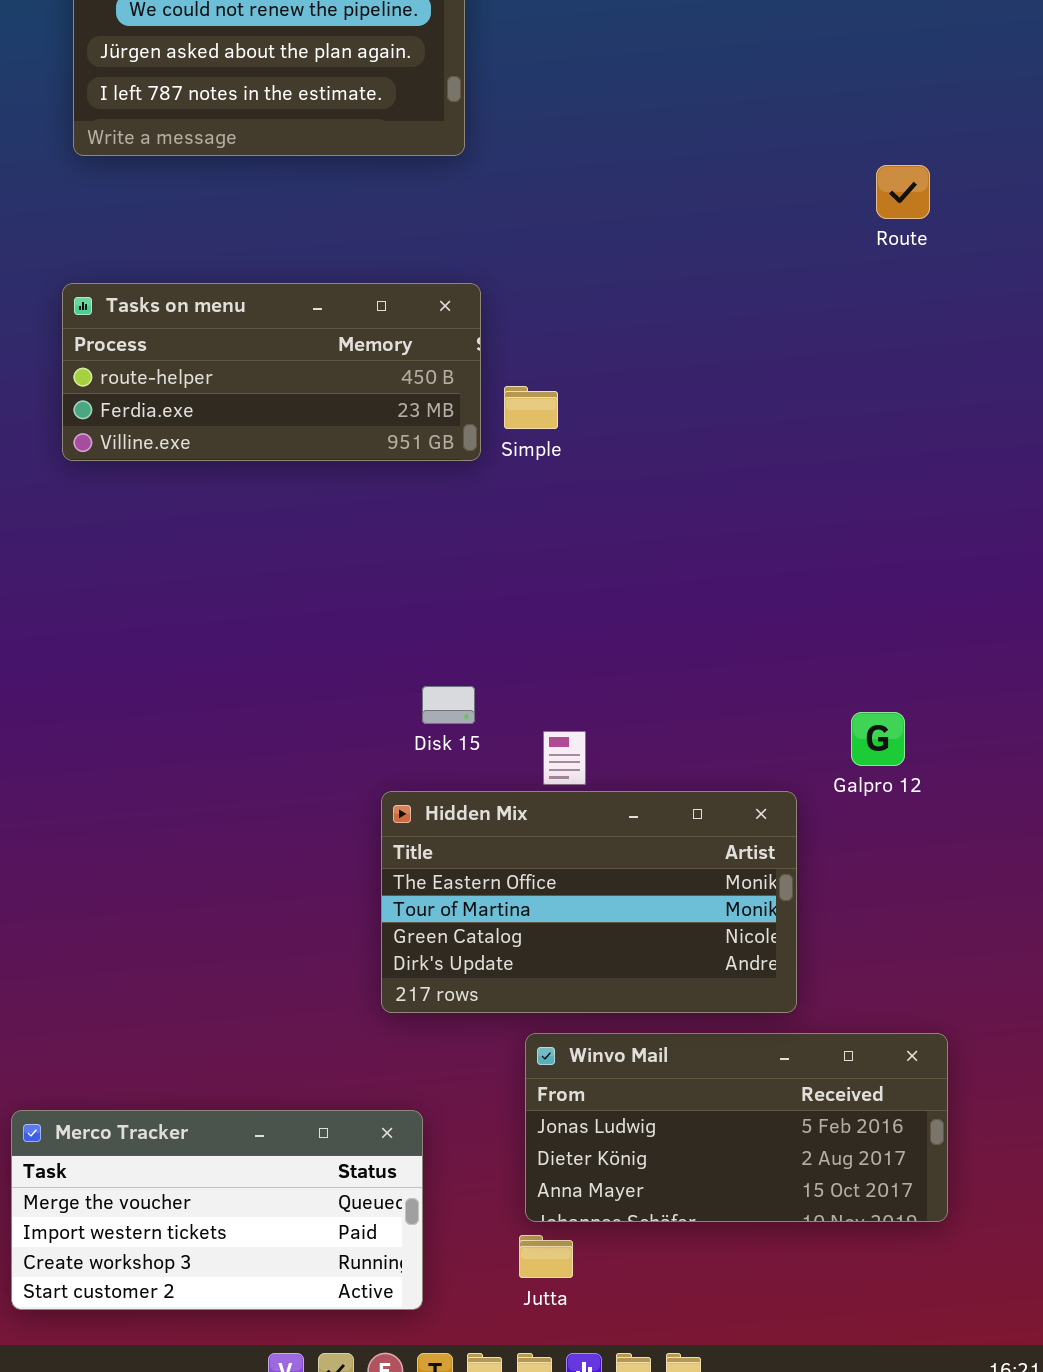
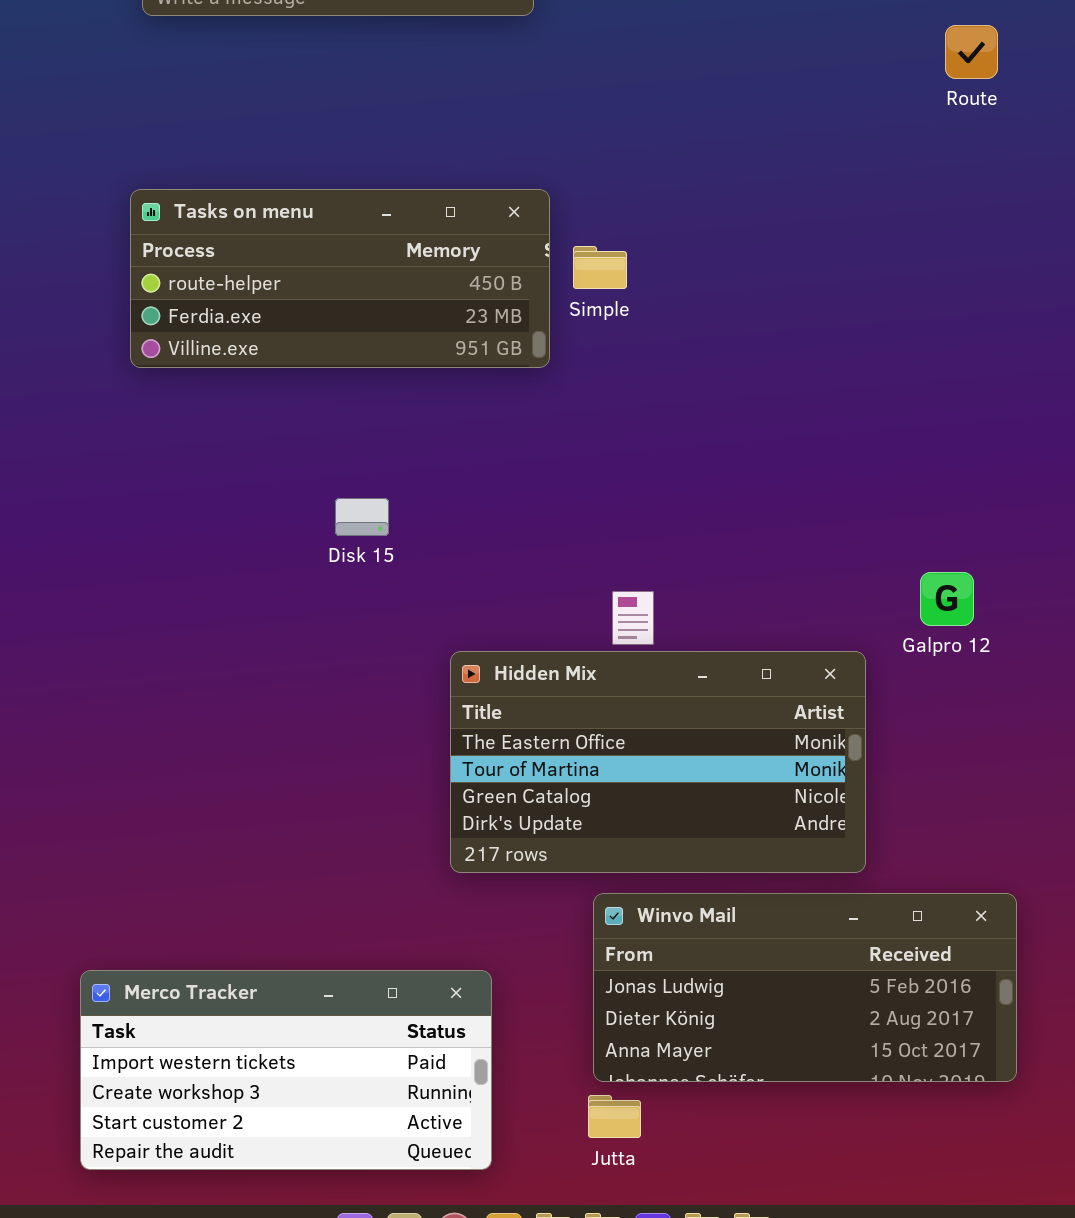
Tasks on menu: [62,283,481,461] -> [130,189,550,368], moved
Disk 15: [422,686,475,724] -> [335,498,389,536], moved
Merco Tracker: [11,1110,423,1310] -> [80,970,492,1170], scrolled down 1 row

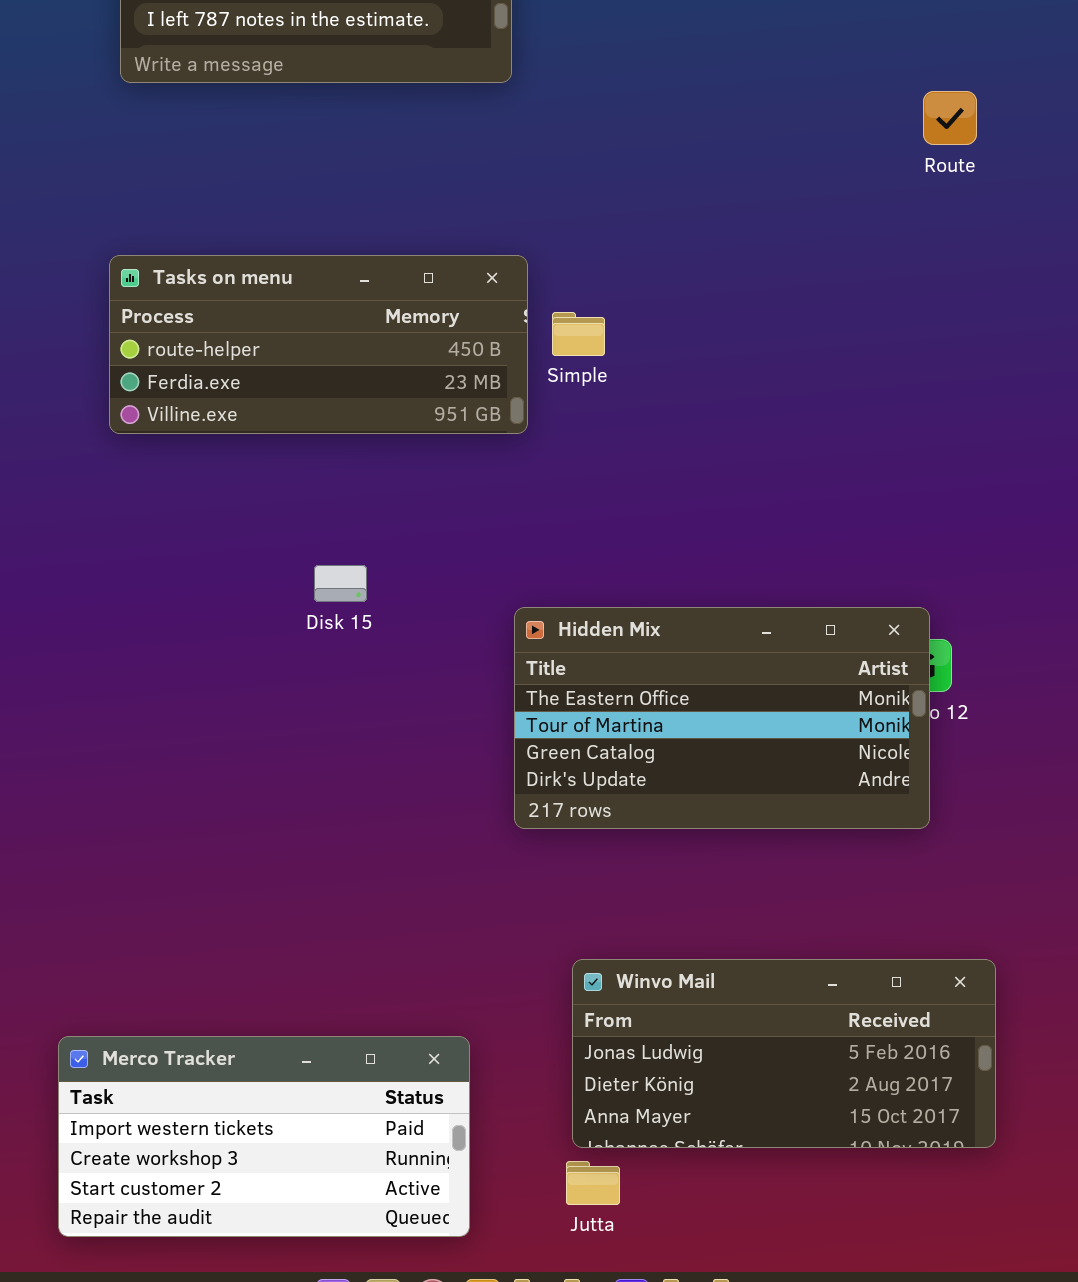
Hidden Mix: [450,651,866,873] -> [514,607,930,829], moved

